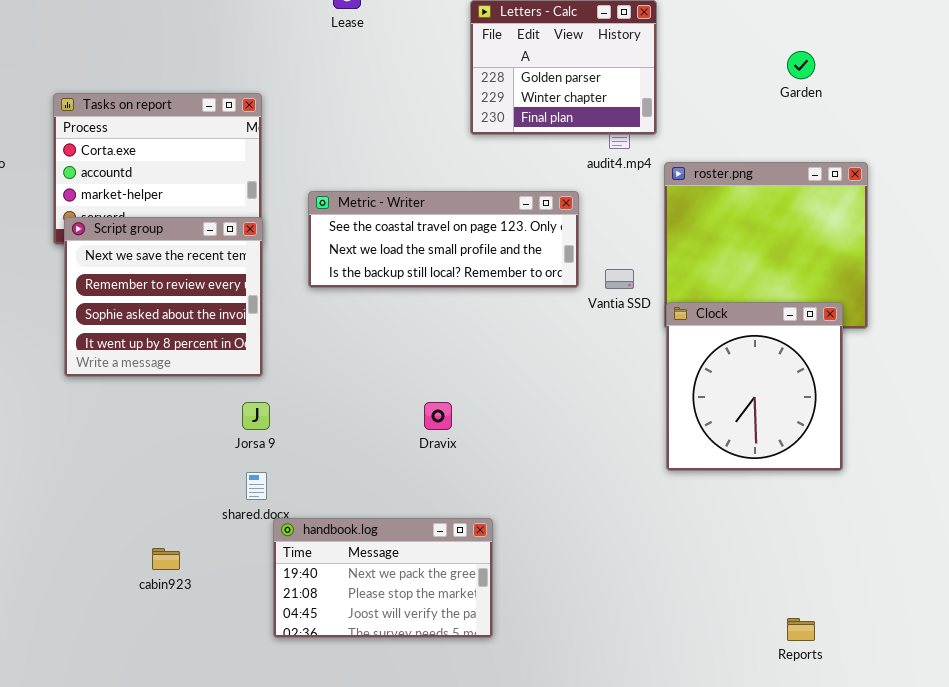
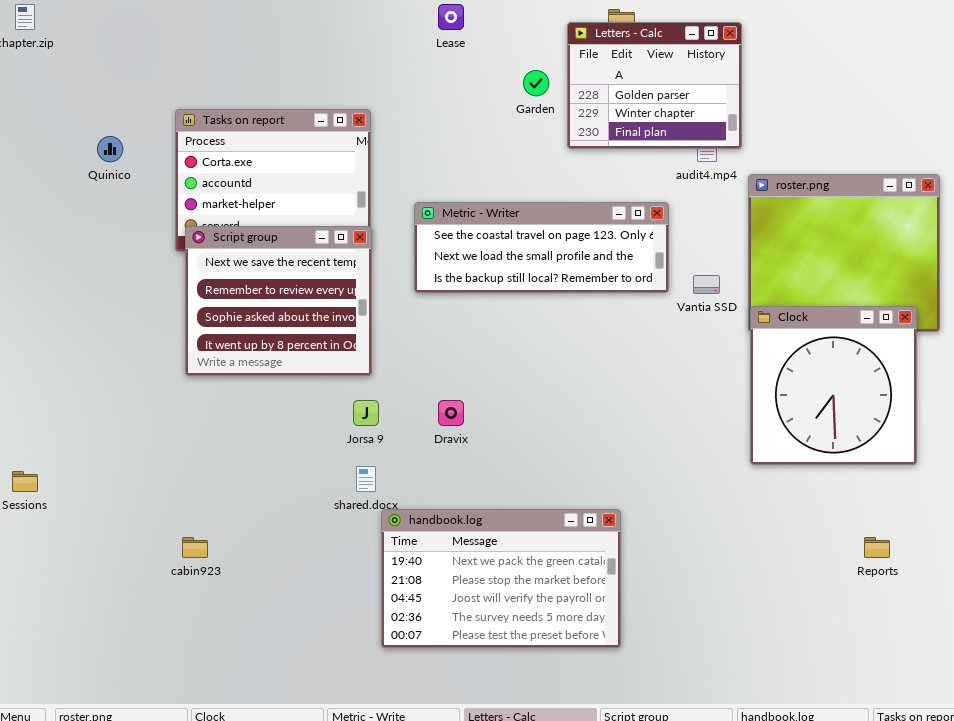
Garden: [787,51,815,79] -> [523,70,549,96], moved
Dravix: [424,402,452,430] -> [438,400,464,426], moved
handbook.log: [273,518,493,638] -> [381,509,621,648], resized
cabin923: [152,548,180,570] -> [182,537,208,558], moved
Reports: [787,618,815,641] -> [864,537,890,558], moved

